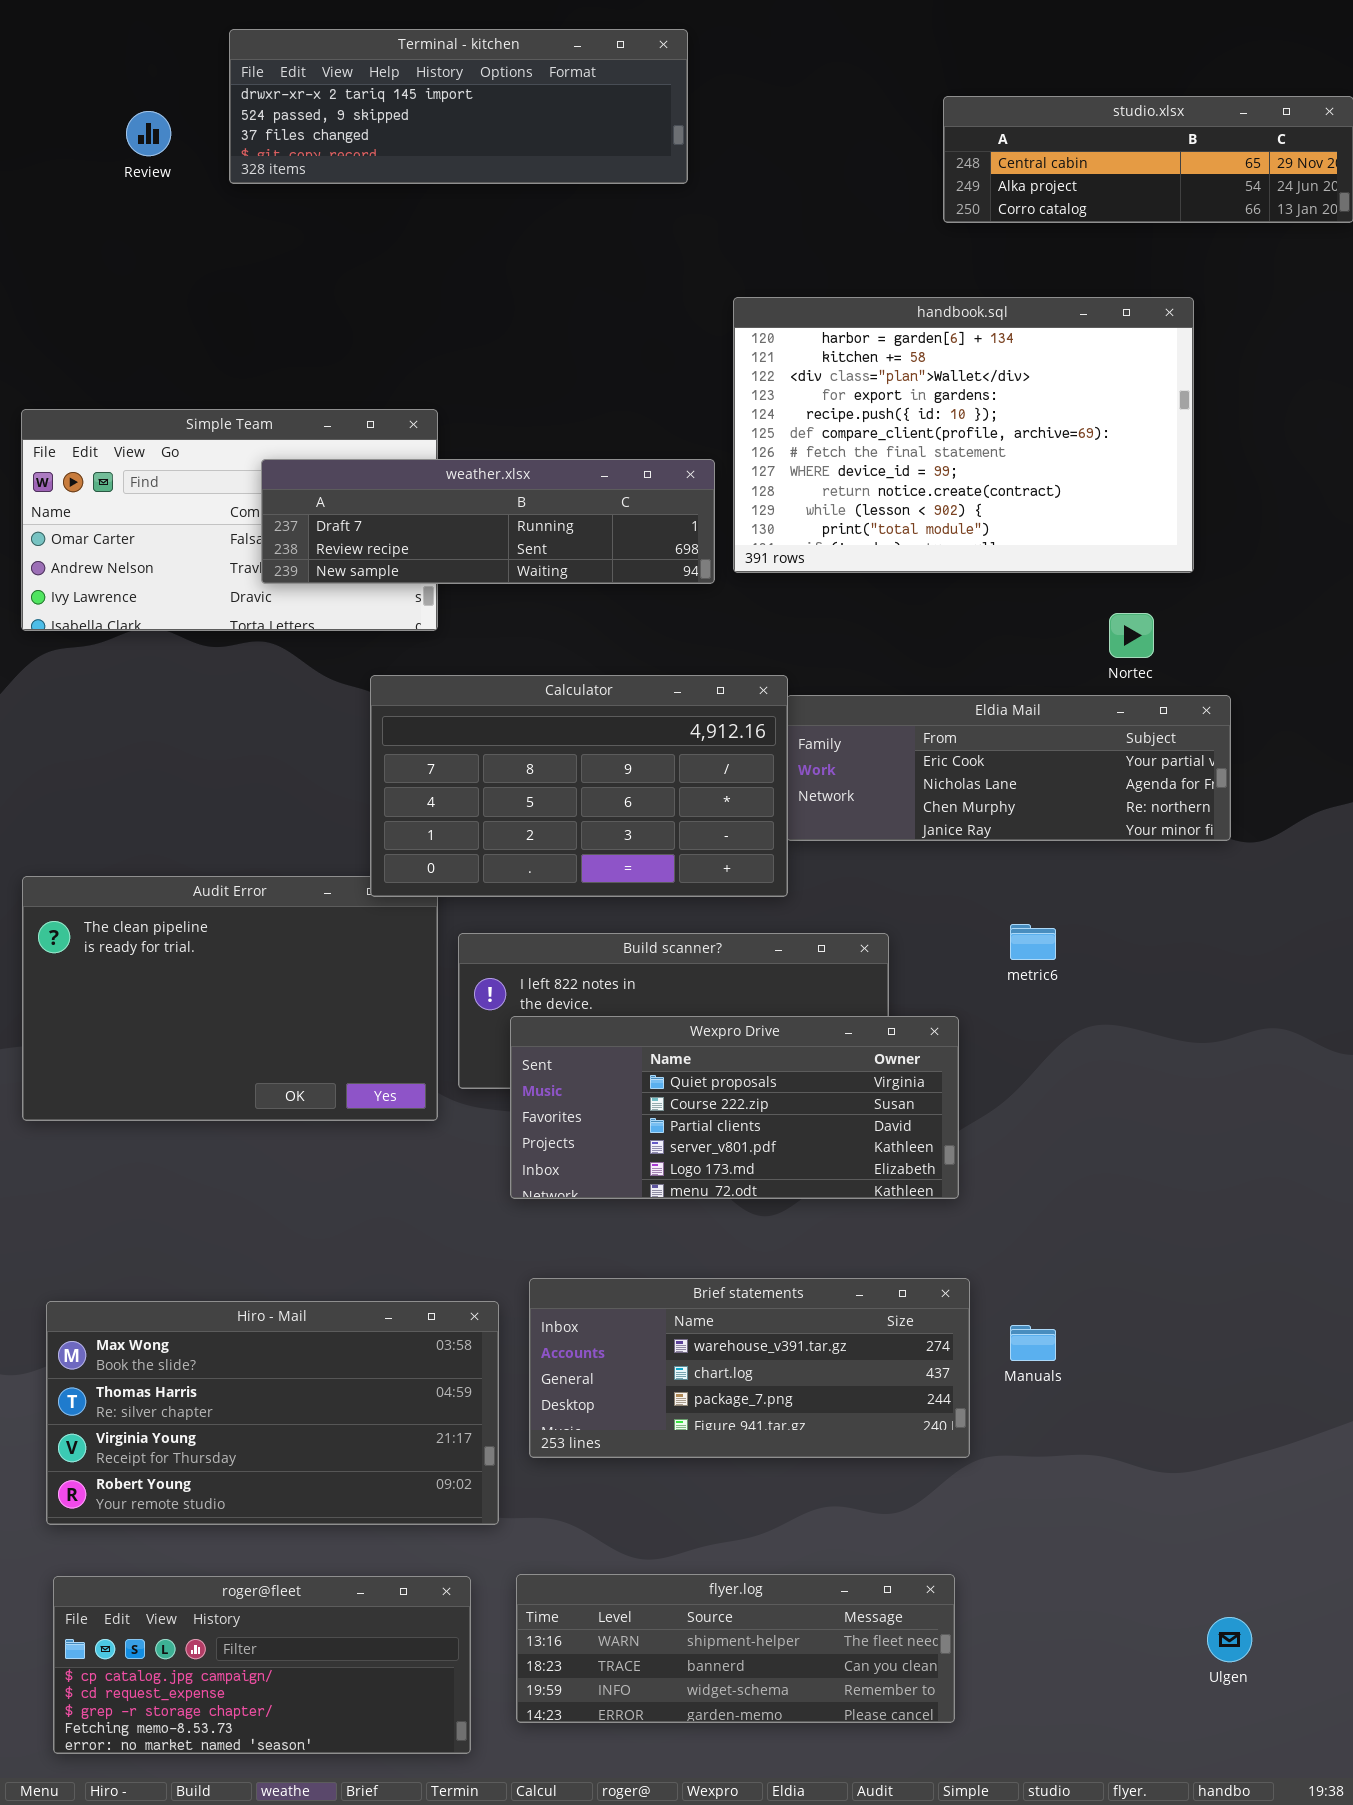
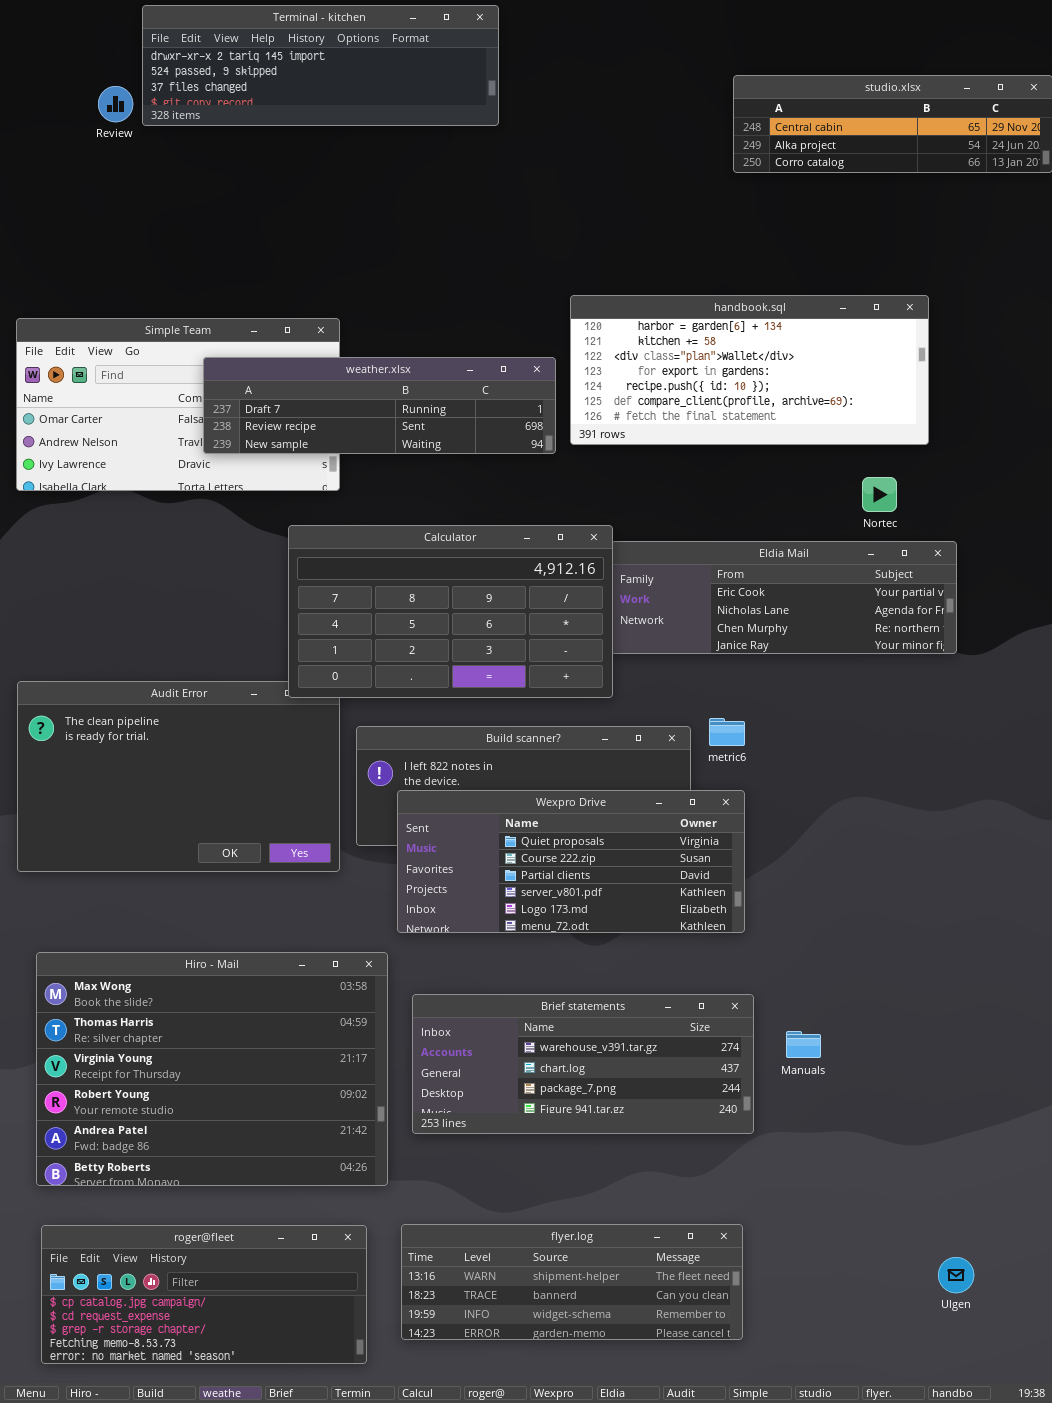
Terminal - kitchen: [229,29,688,184] -> [142,5,499,126], moved
handbook.sql: [733,297,1194,573] -> [570,295,929,445], resized
metric6: [1010,924,1056,960] -> [709,718,745,746], moved
Hiro - Mail: [46,1301,499,1525] -> [36,952,388,1186], resized

